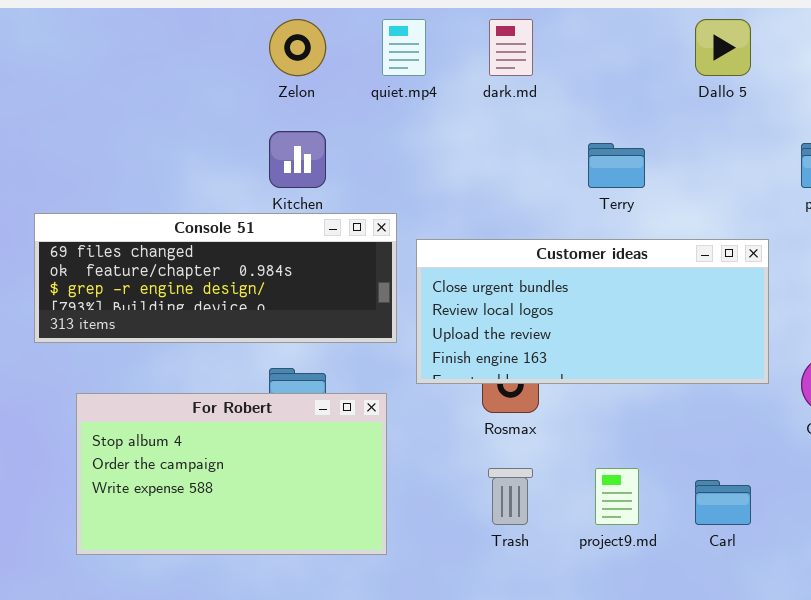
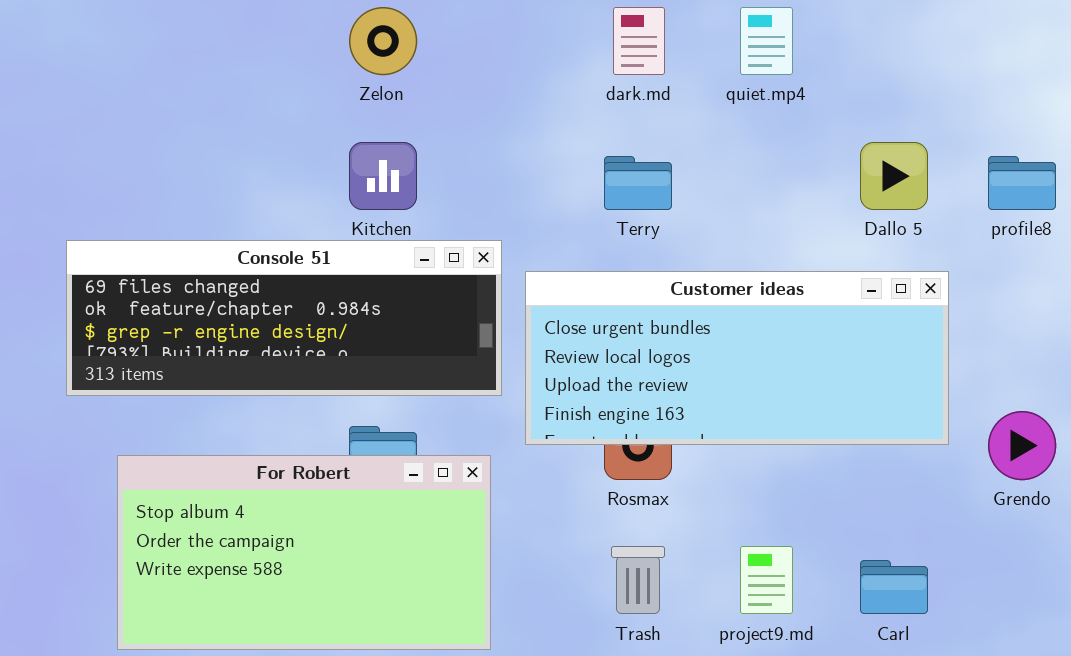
quiet.mp4: [382,19,426,76] -> [740,7,793,75], moved
Dallo 5: [695,19,751,76] -> [860,142,928,210], moved
Terry: [588,143,645,188] -> [604,156,672,210], moved

